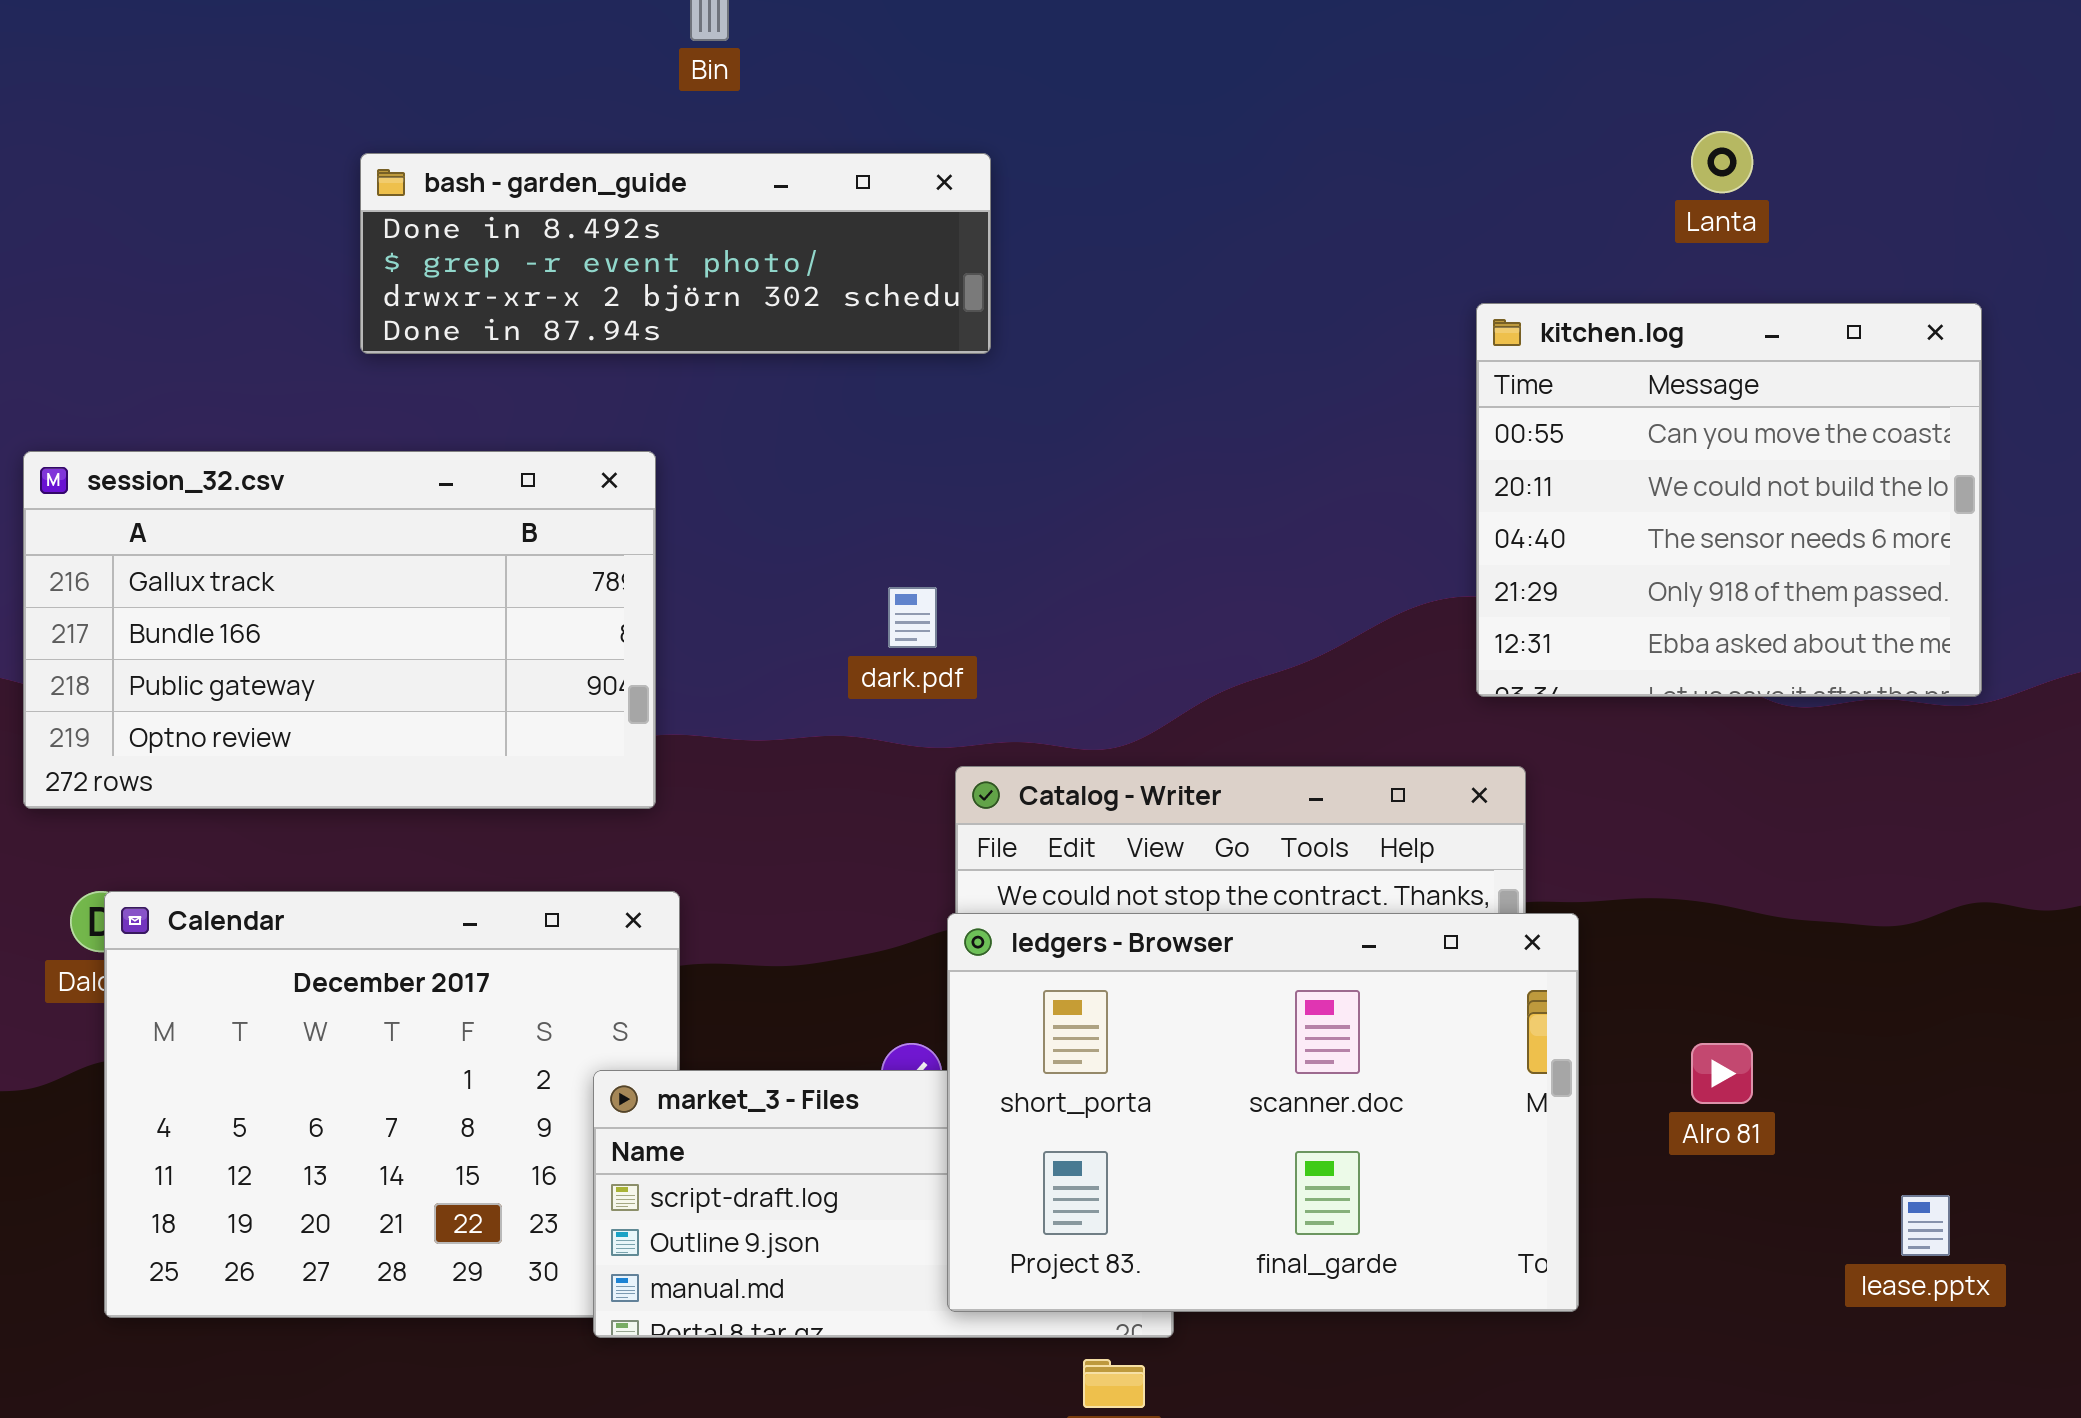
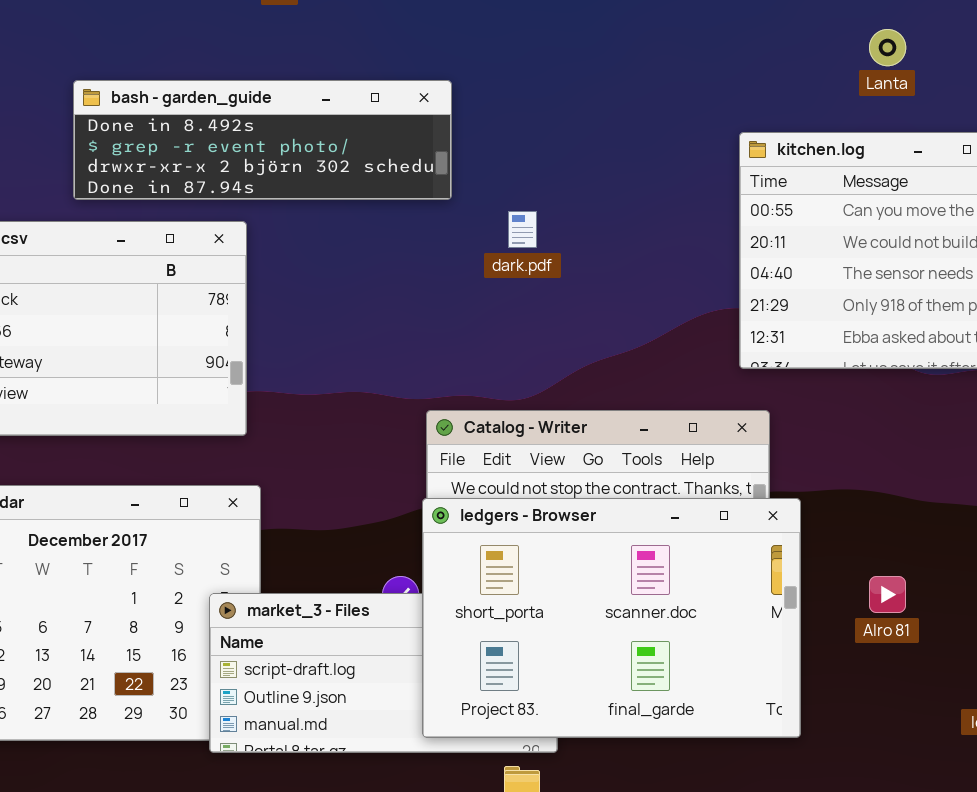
bash - garden_guide: [360,153,991,354] -> [73,80,452,200], moved
dark.pdf: [888,587,937,648] -> [508,211,537,248], moved

